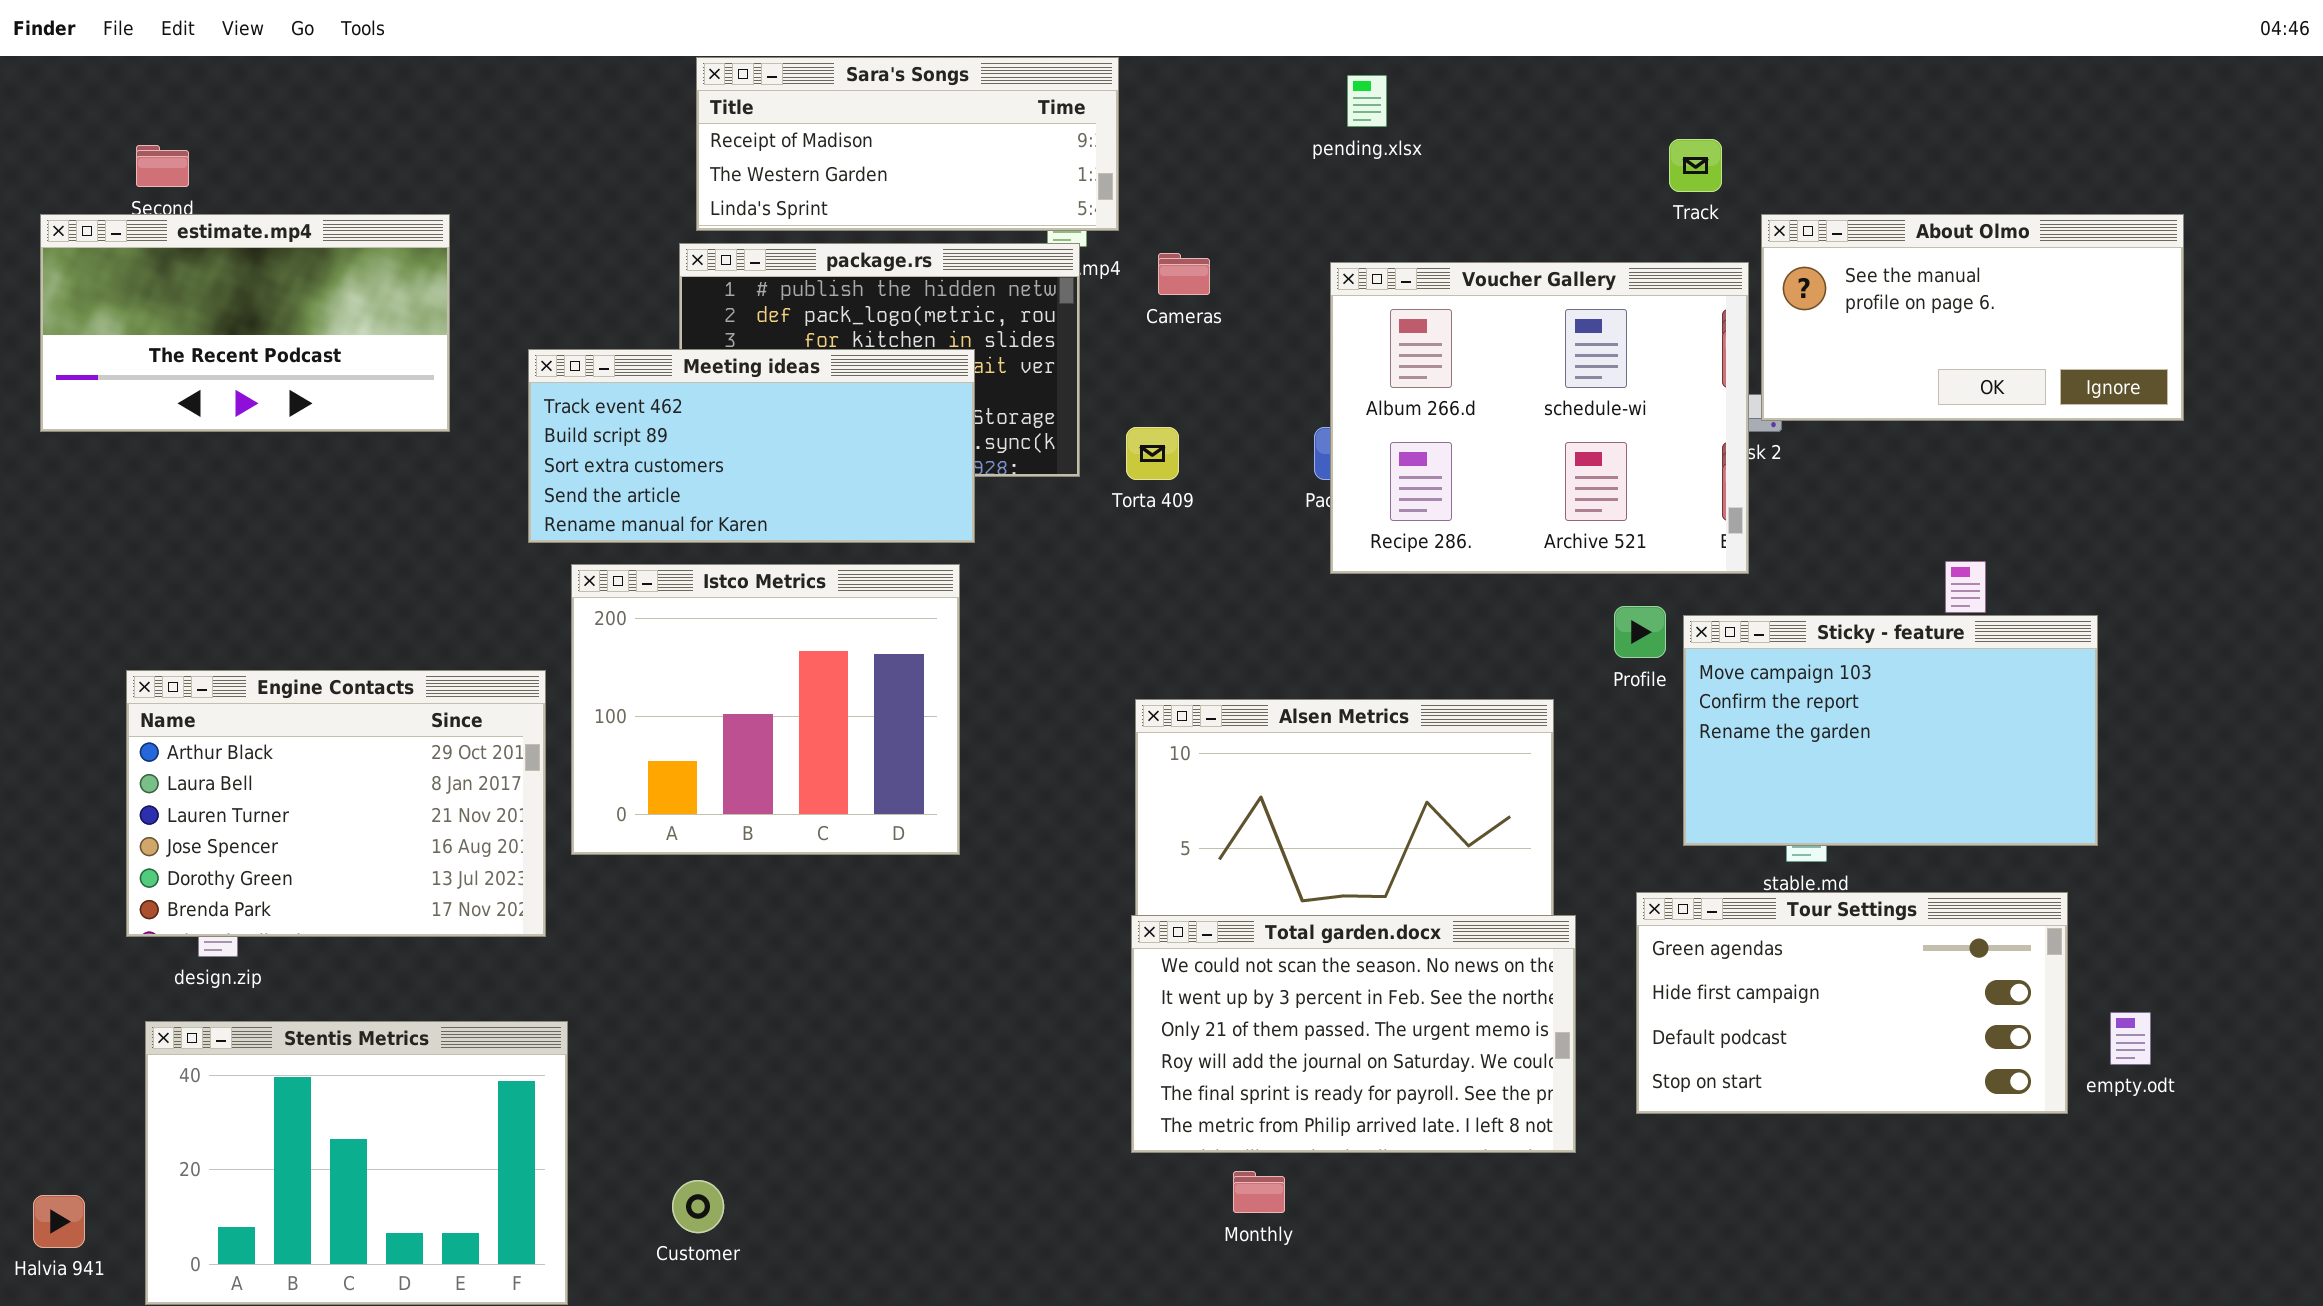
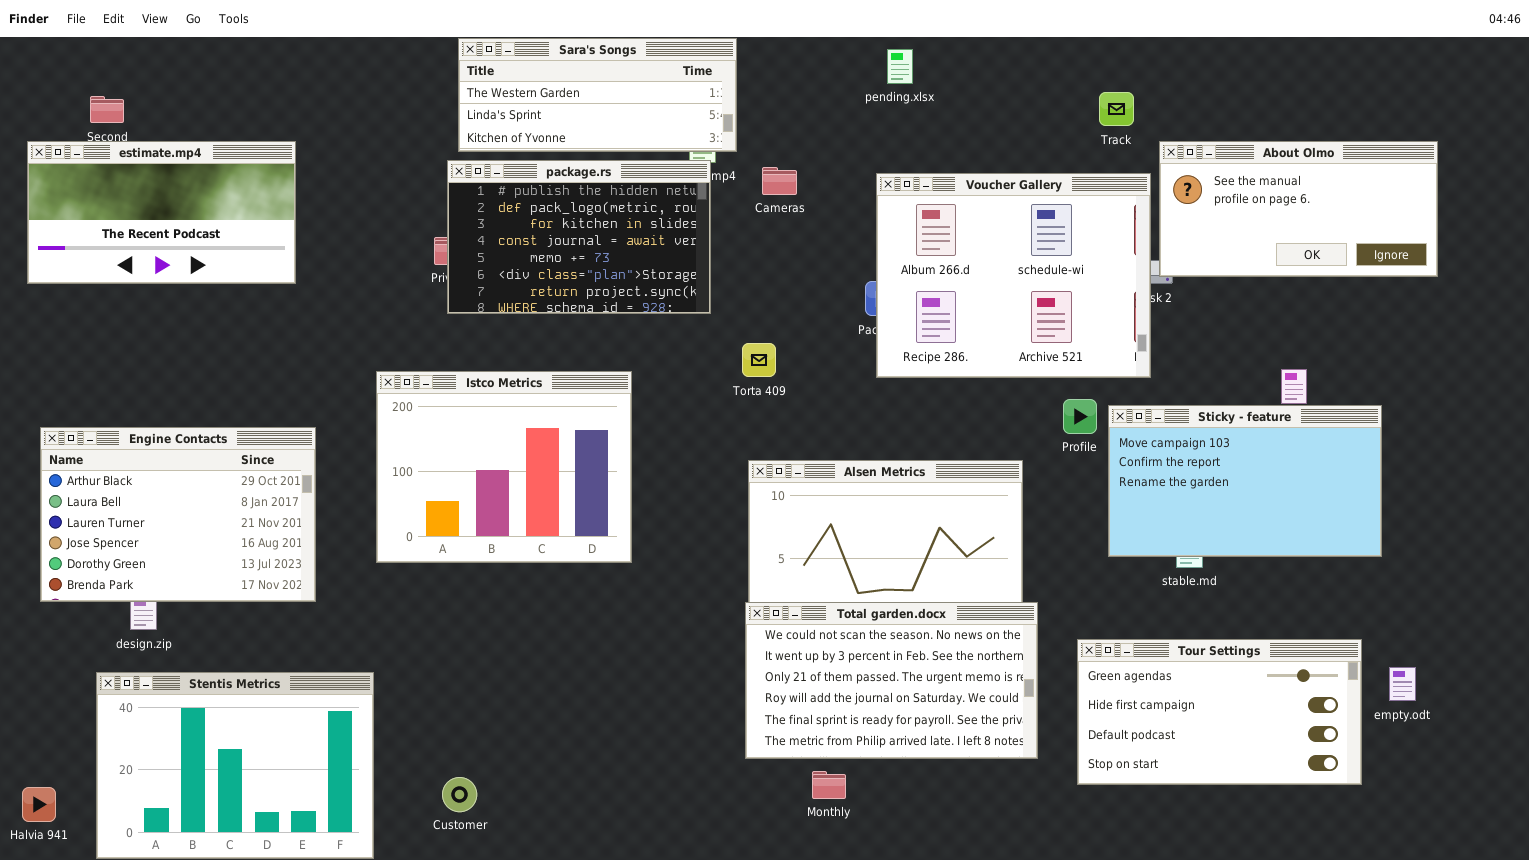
Sara's Songs: [696,57,1119,231] -> [458,38,737,152], scrolled down 1 row
Meeting ideas: [528,349,975,543] -> none, closed
Torta 409: [1126,427,1179,480] -> [742,343,776,377], moved
Engine Contacts: [126,670,546,937] -> [40,427,316,602], moved
Tour Settings: [1636,892,2068,1114] -> [1077,639,1362,785], moved

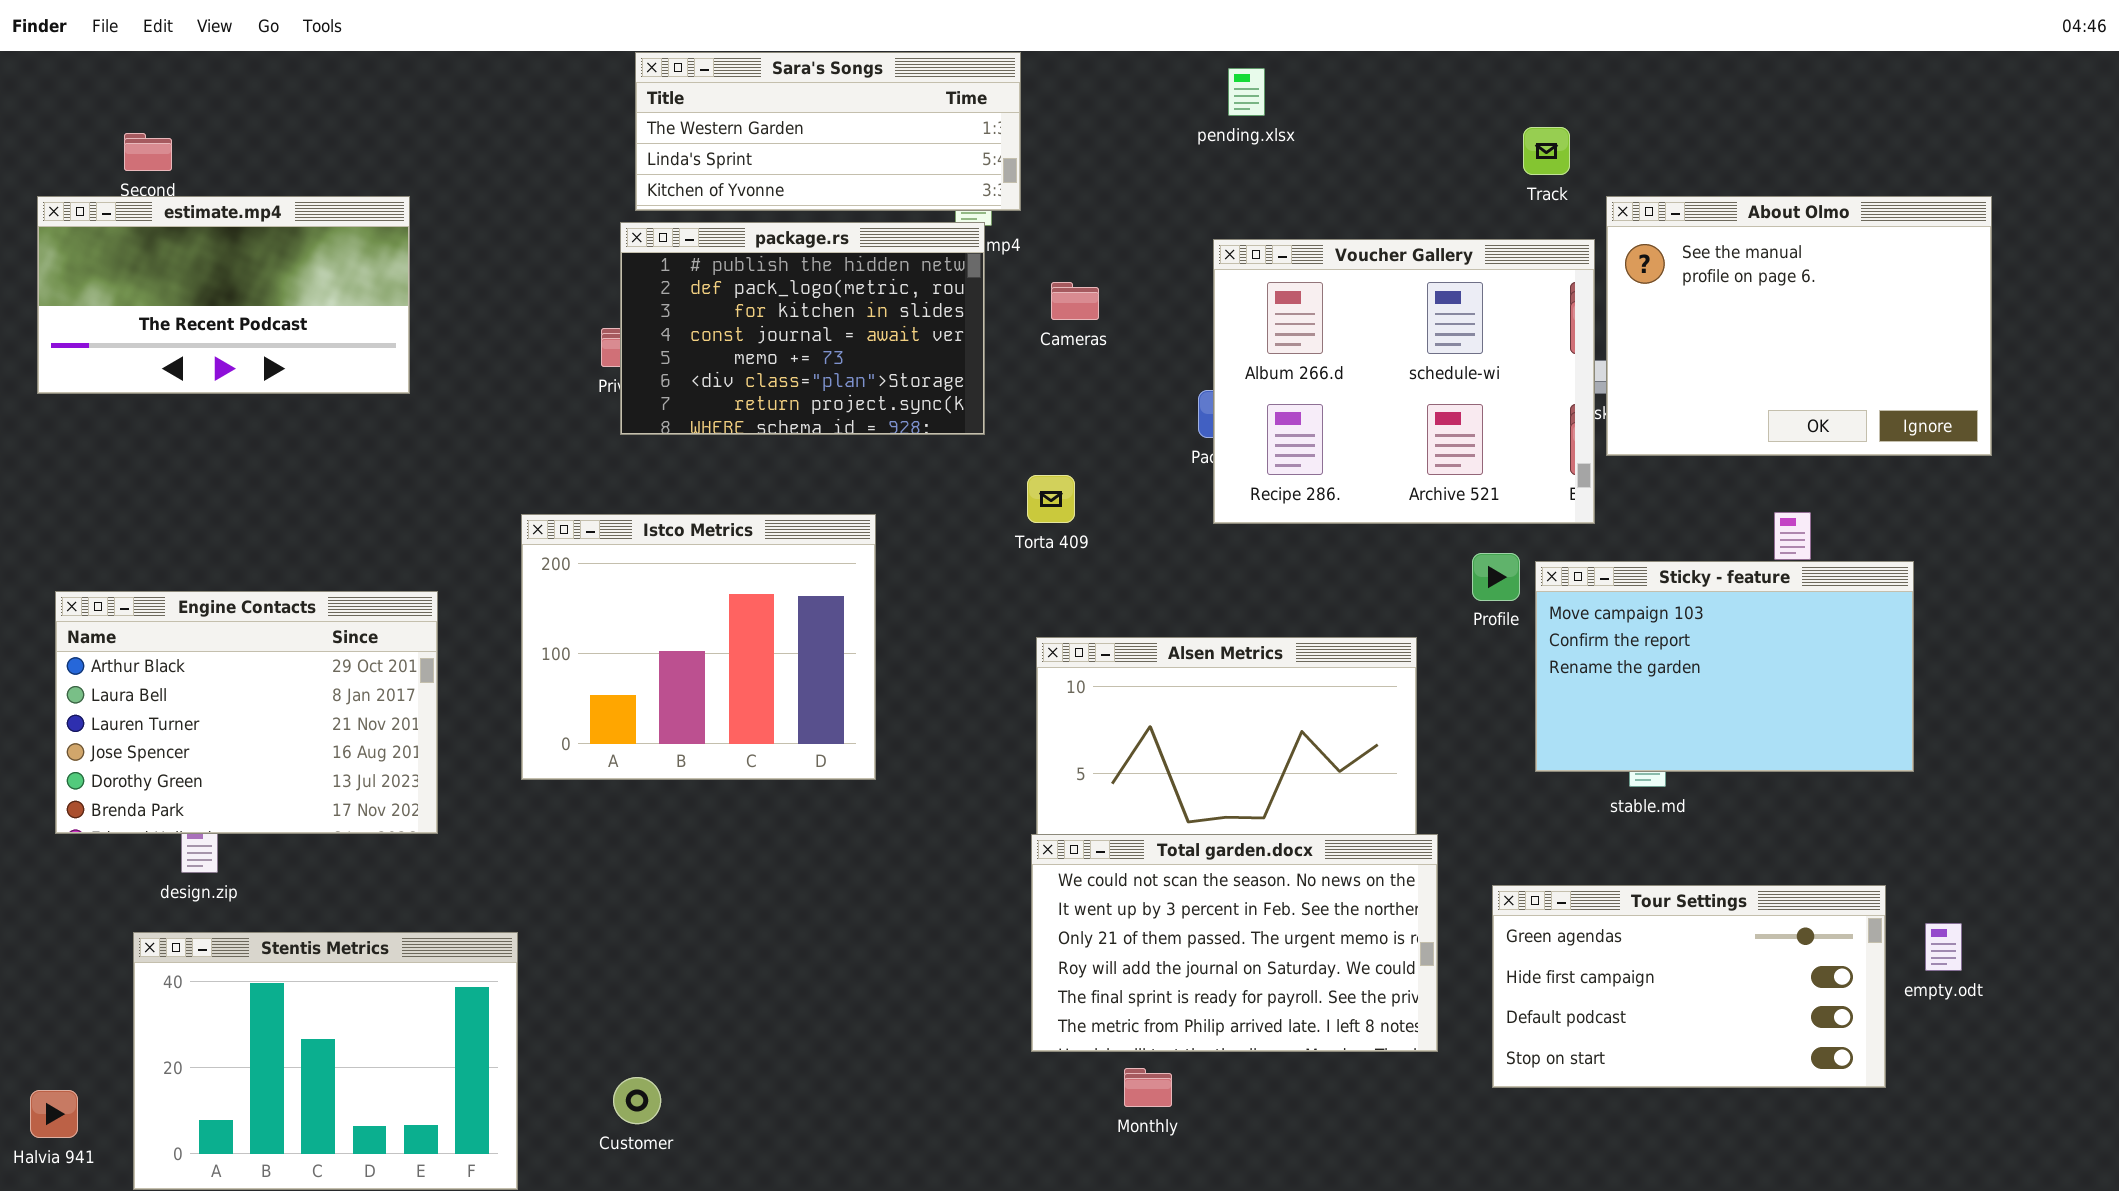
About Olmo: [1159,141,1438,277] -> [1606,196,1992,456], resized
Cameras: [762,167,797,195] -> [1051,282,1099,320], moved

